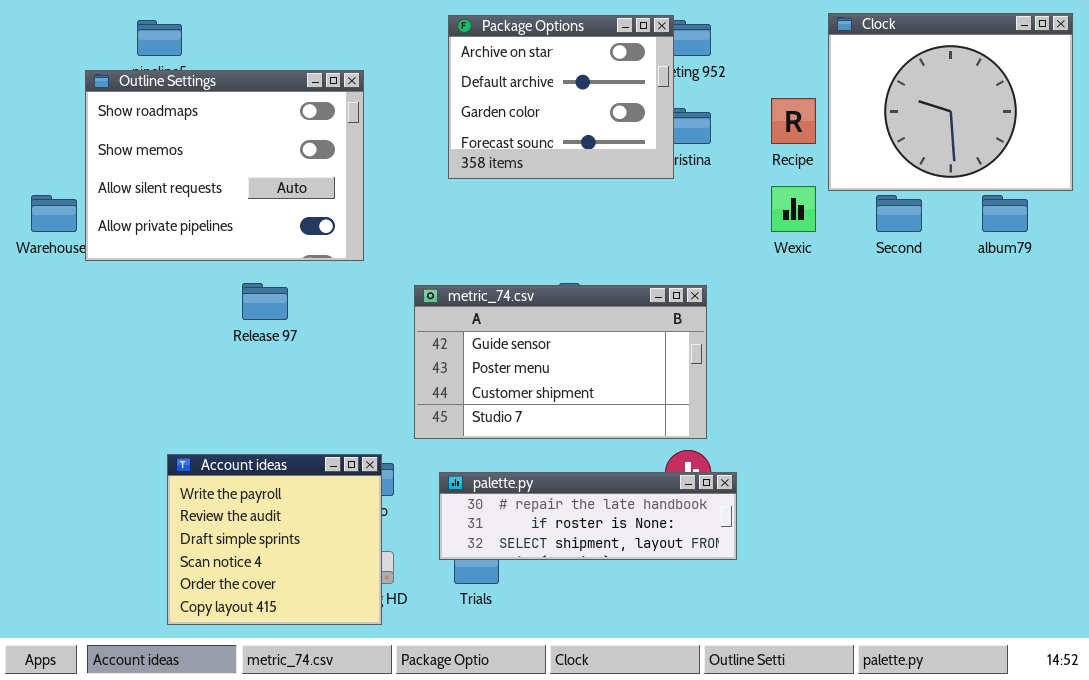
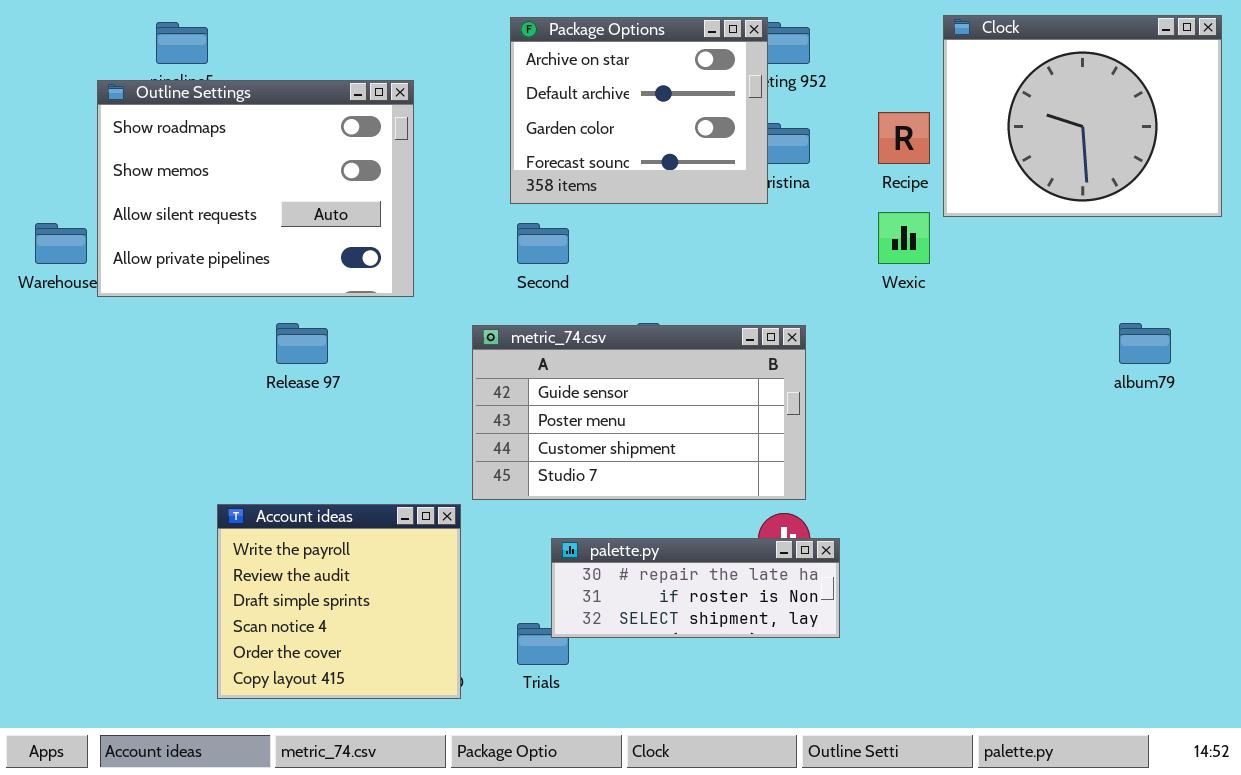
Second: [876,195,922,232] -> [517,223,569,264], moved
album79: [982,195,1028,232] -> [1119,323,1171,364], moved
Account ideas: [167,454,382,625] -> [217,504,461,699], moved
palette.py: [439,472,737,560] -> [551,538,840,638], resized

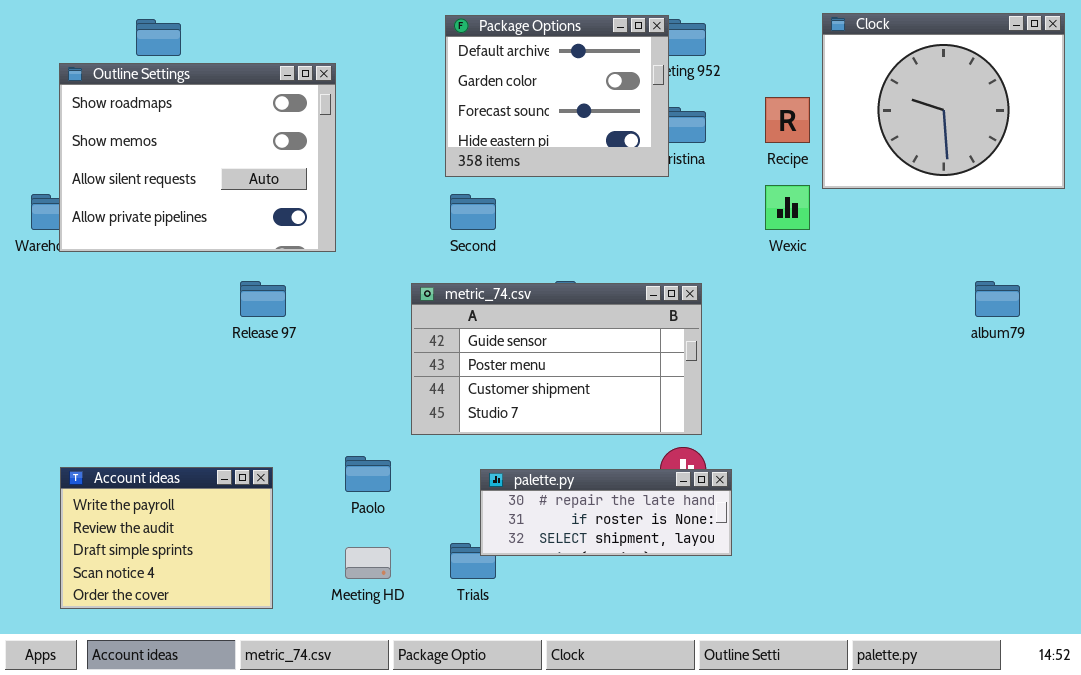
Package Options: [510,17,768,204] -> [445,15,669,177], scrolled down 1 row
Outline Settings: [97,80,414,297] -> [59,63,336,252], moved
Account ideas: [217,504,461,699] -> [60,467,273,609], moved, resized

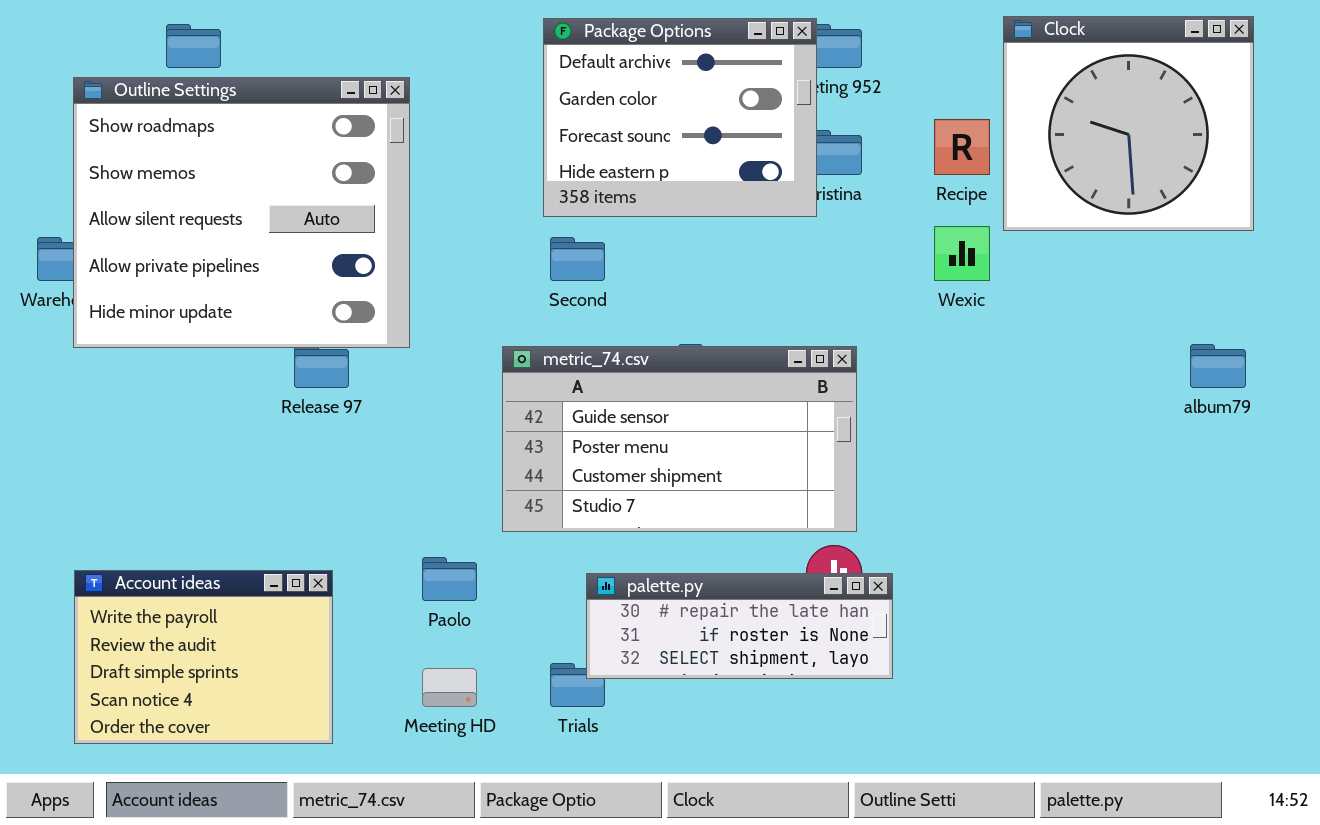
Clock: [822,13,1065,189] -> [1003,16,1254,231], resized
Outline Settings: [59,63,336,252] -> [73,77,410,348], resized

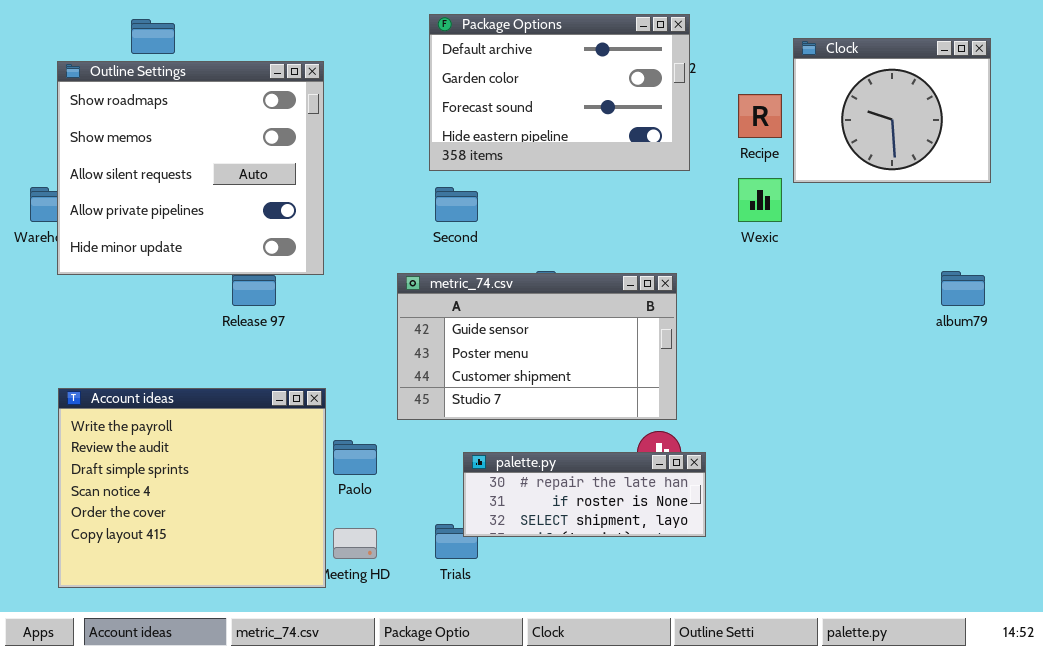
Clock: [1003,16,1254,231] -> [793,38,991,183], resized
Package Options: [543,18,817,217] -> [429,14,690,171], resized
Account ideas: [74,570,333,744] -> [58,388,326,588], resized

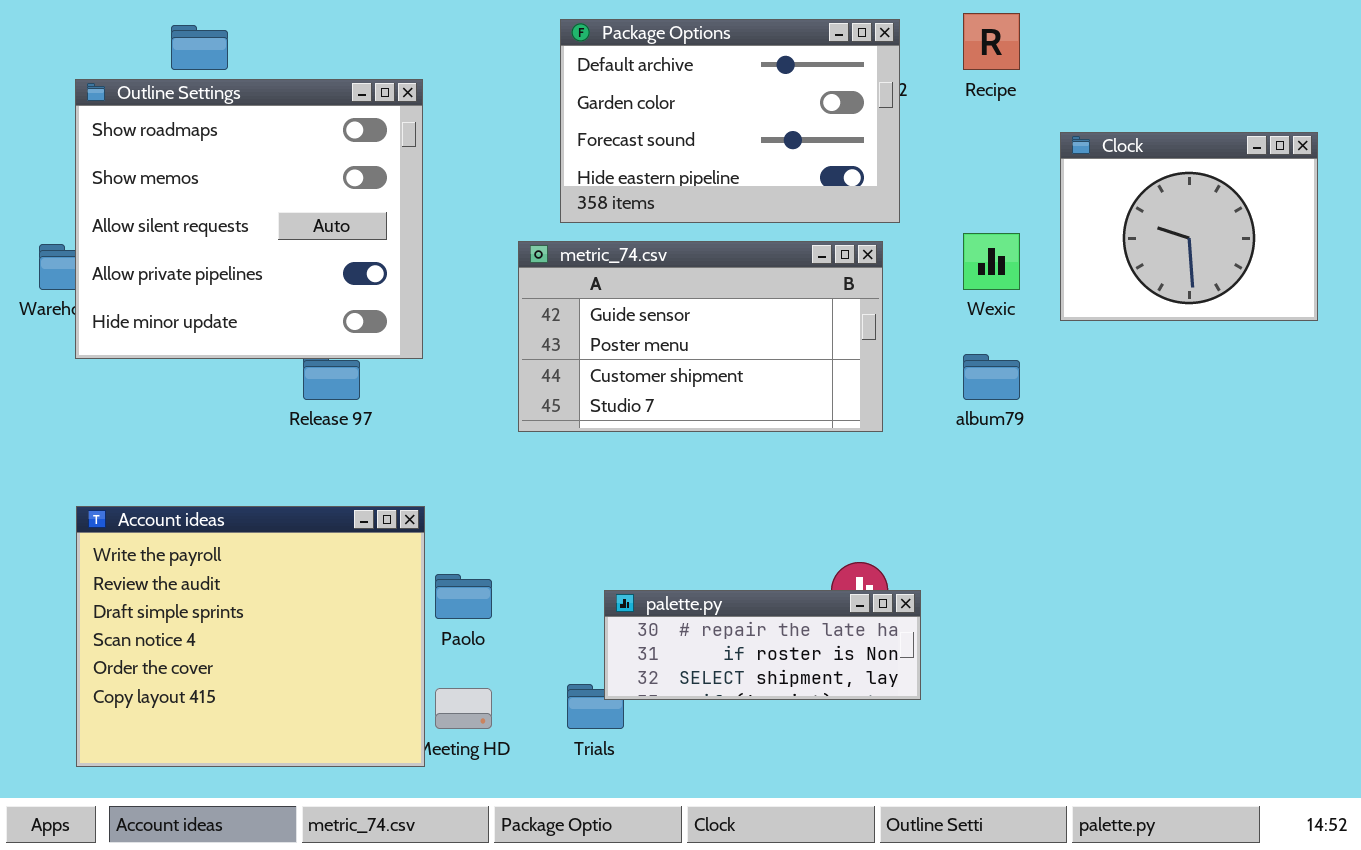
Clock: [793,38,991,183] -> [1060,132,1318,321], moved
Recipe: [738,94,782,138] -> [963,13,1020,70], moved
album79: [941,271,985,306] -> [963,354,1020,400], moved
metric_74.csv: [397,273,677,420] -> [518,241,883,432], moved

